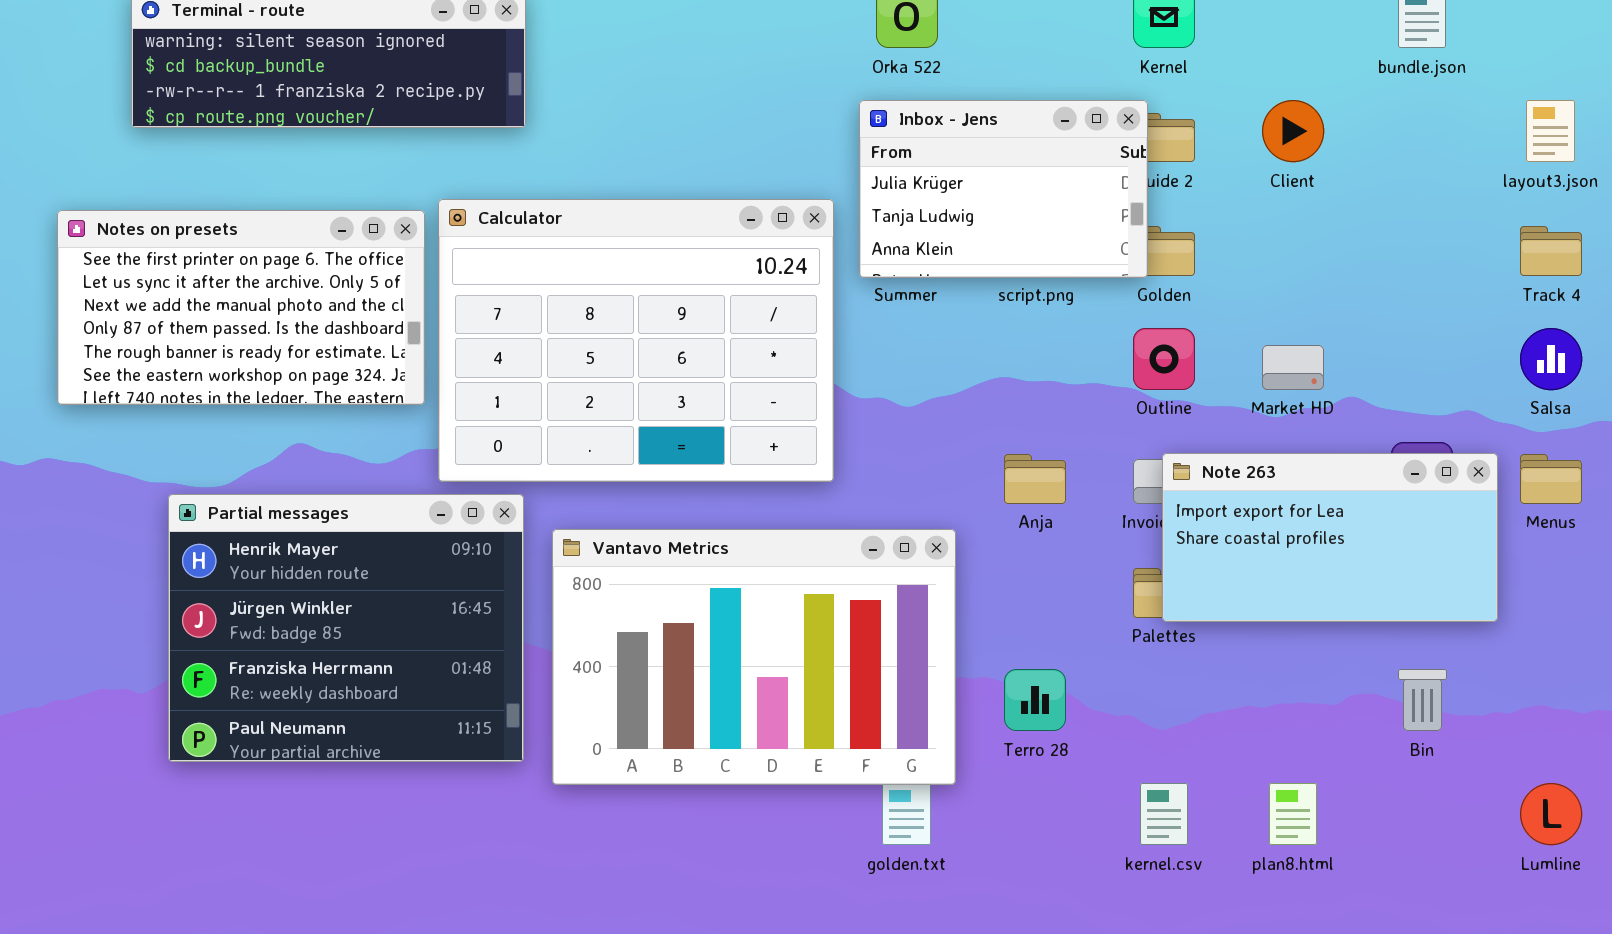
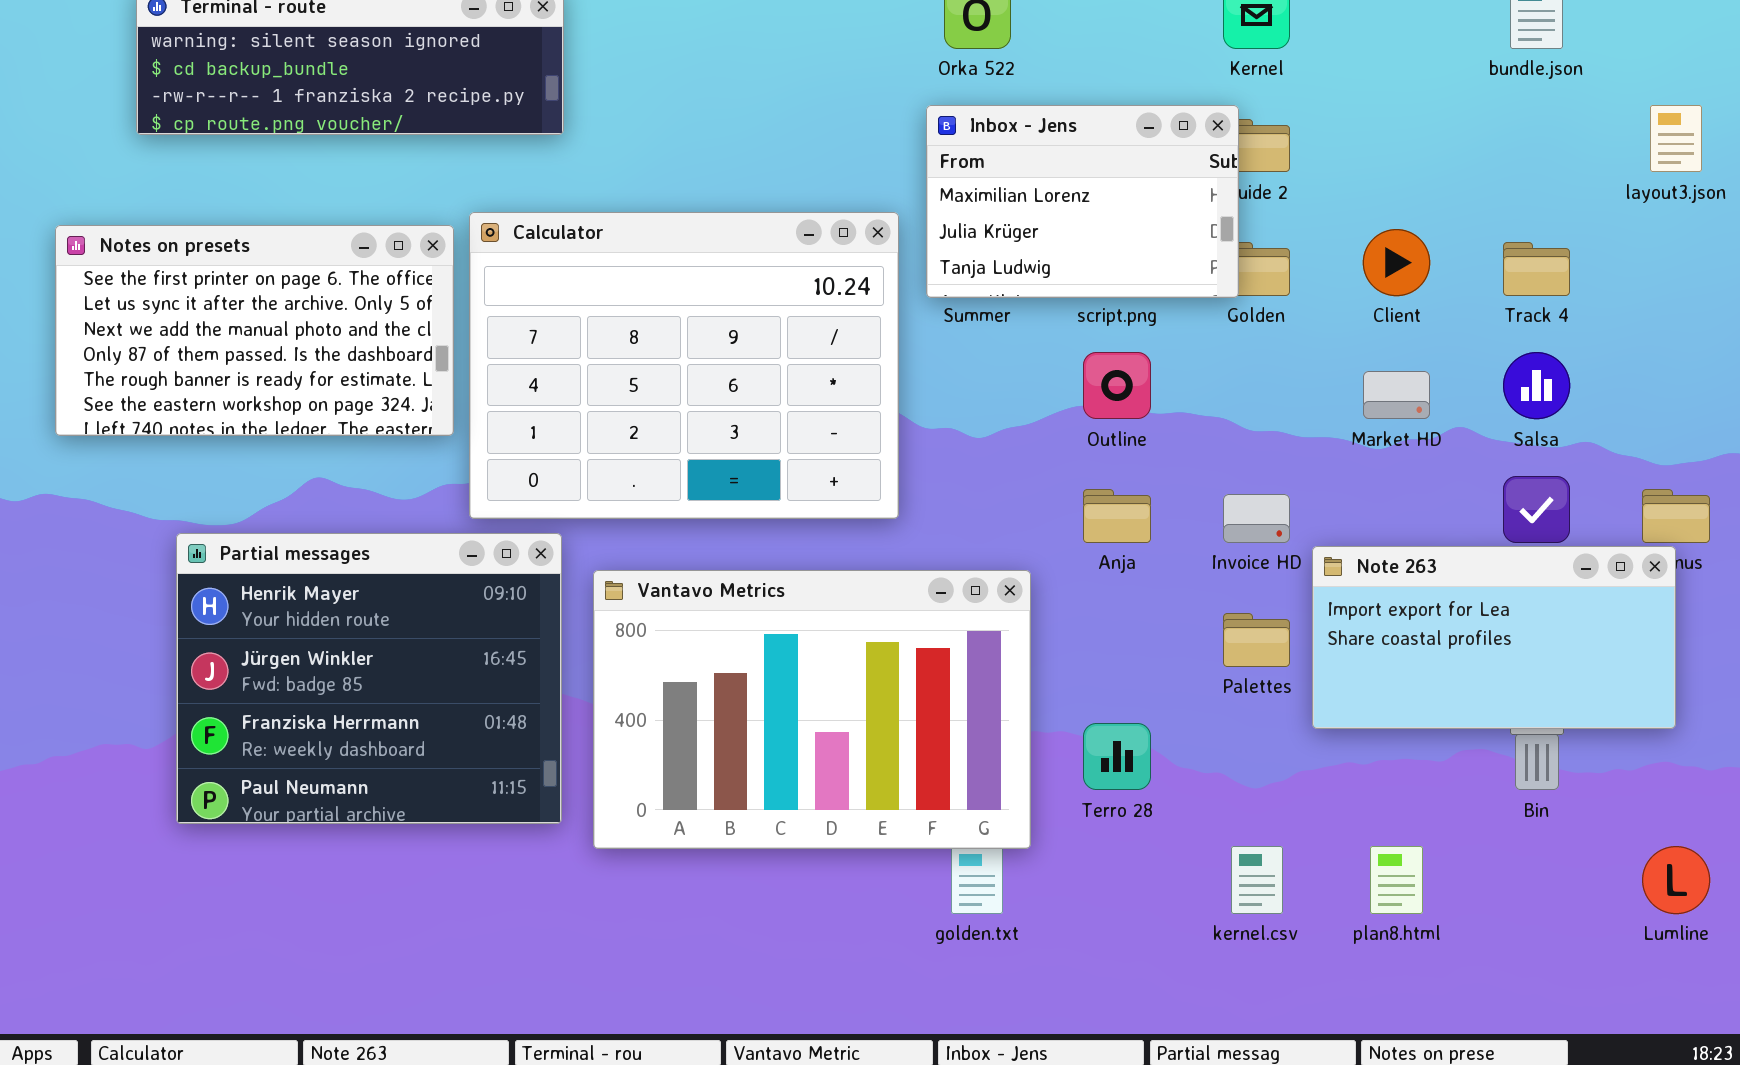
Inbox - Jens: [859,100,1148,278] -> [926,105,1239,298], scrolled up 1 row
Client: [1262,100,1324,162] -> [1363,229,1430,296], moved
Track 4: [1520,226,1582,276] -> [1503,242,1570,296], moved
Outline: [1133,328,1195,390] -> [1083,352,1151,419], moved
Salsa: [1520,328,1582,390] -> [1503,352,1570,419], moved
Note 263: [1162,453,1498,622] -> [1312,546,1676,729], moved

